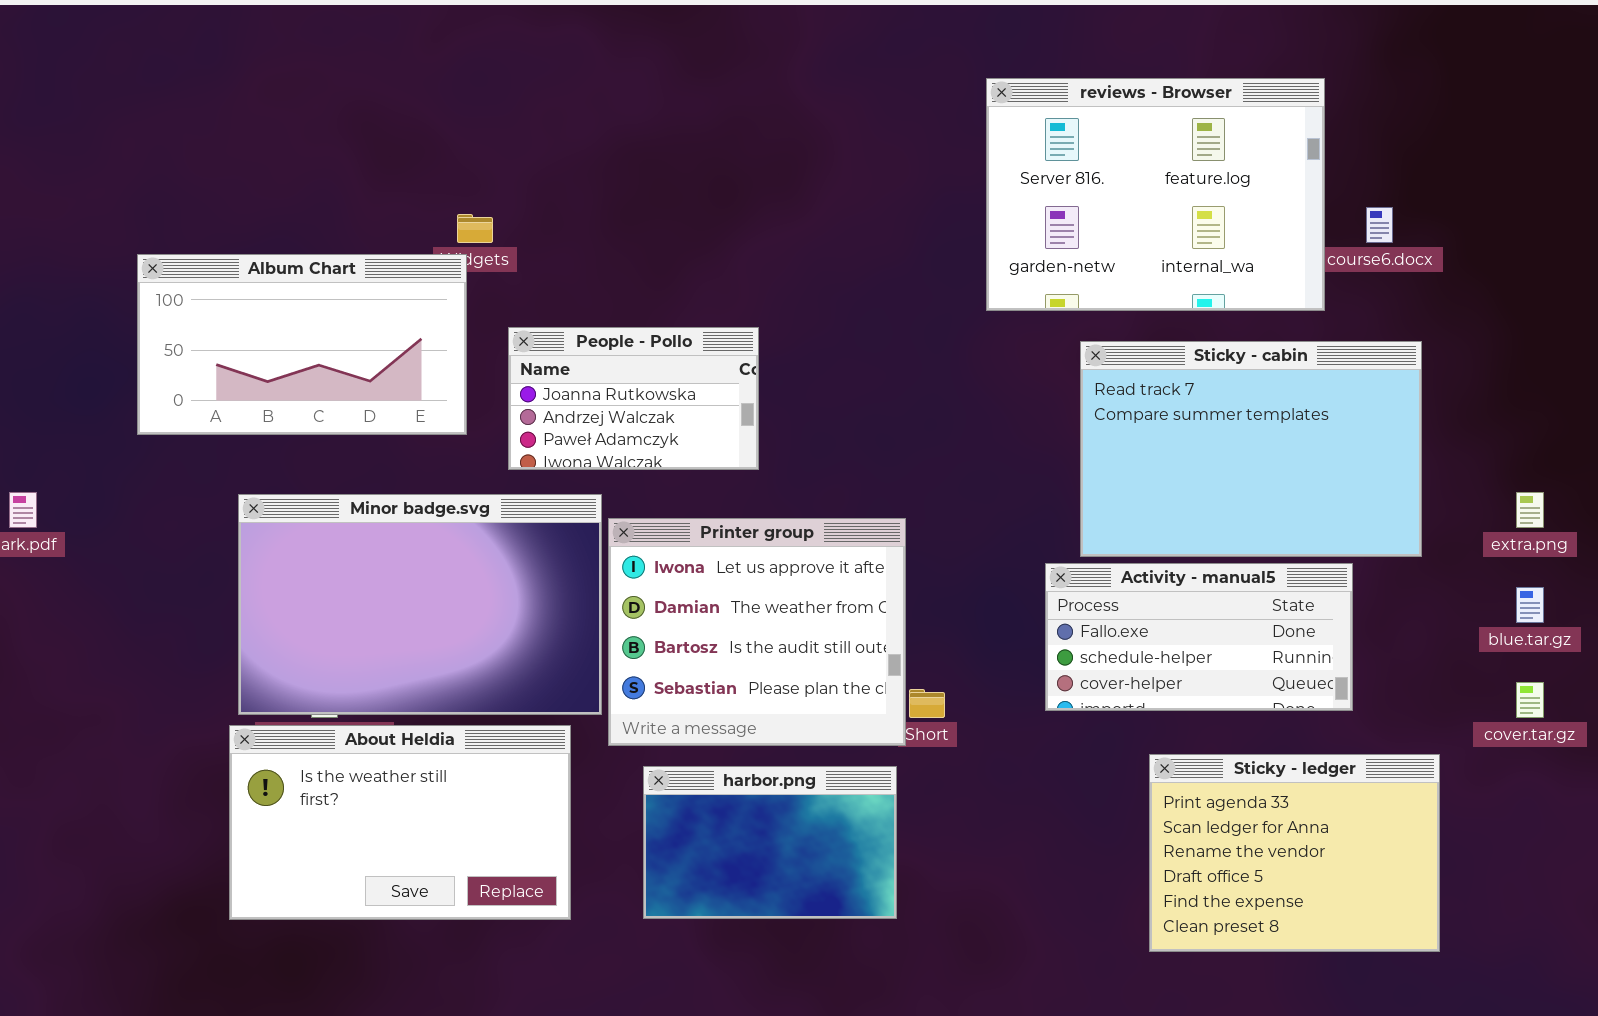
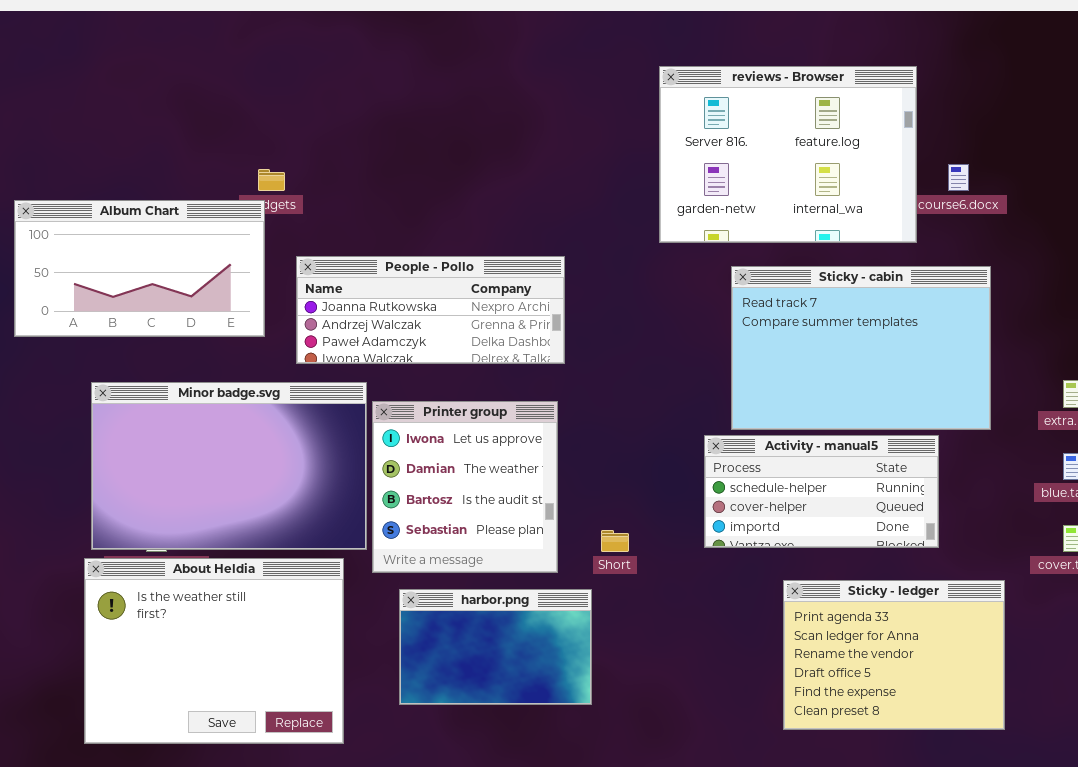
People - Pollo: [508,327,759,470] -> [296,256,565,364], resized
Printer group: [608,518,906,746] -> [372,401,558,573], resized
Activity - manual5: [1045,563,1353,711] -> [704,435,939,548], scrolled down 1 row
About Heldia: [229,725,571,920] -> [84,558,344,744], resized

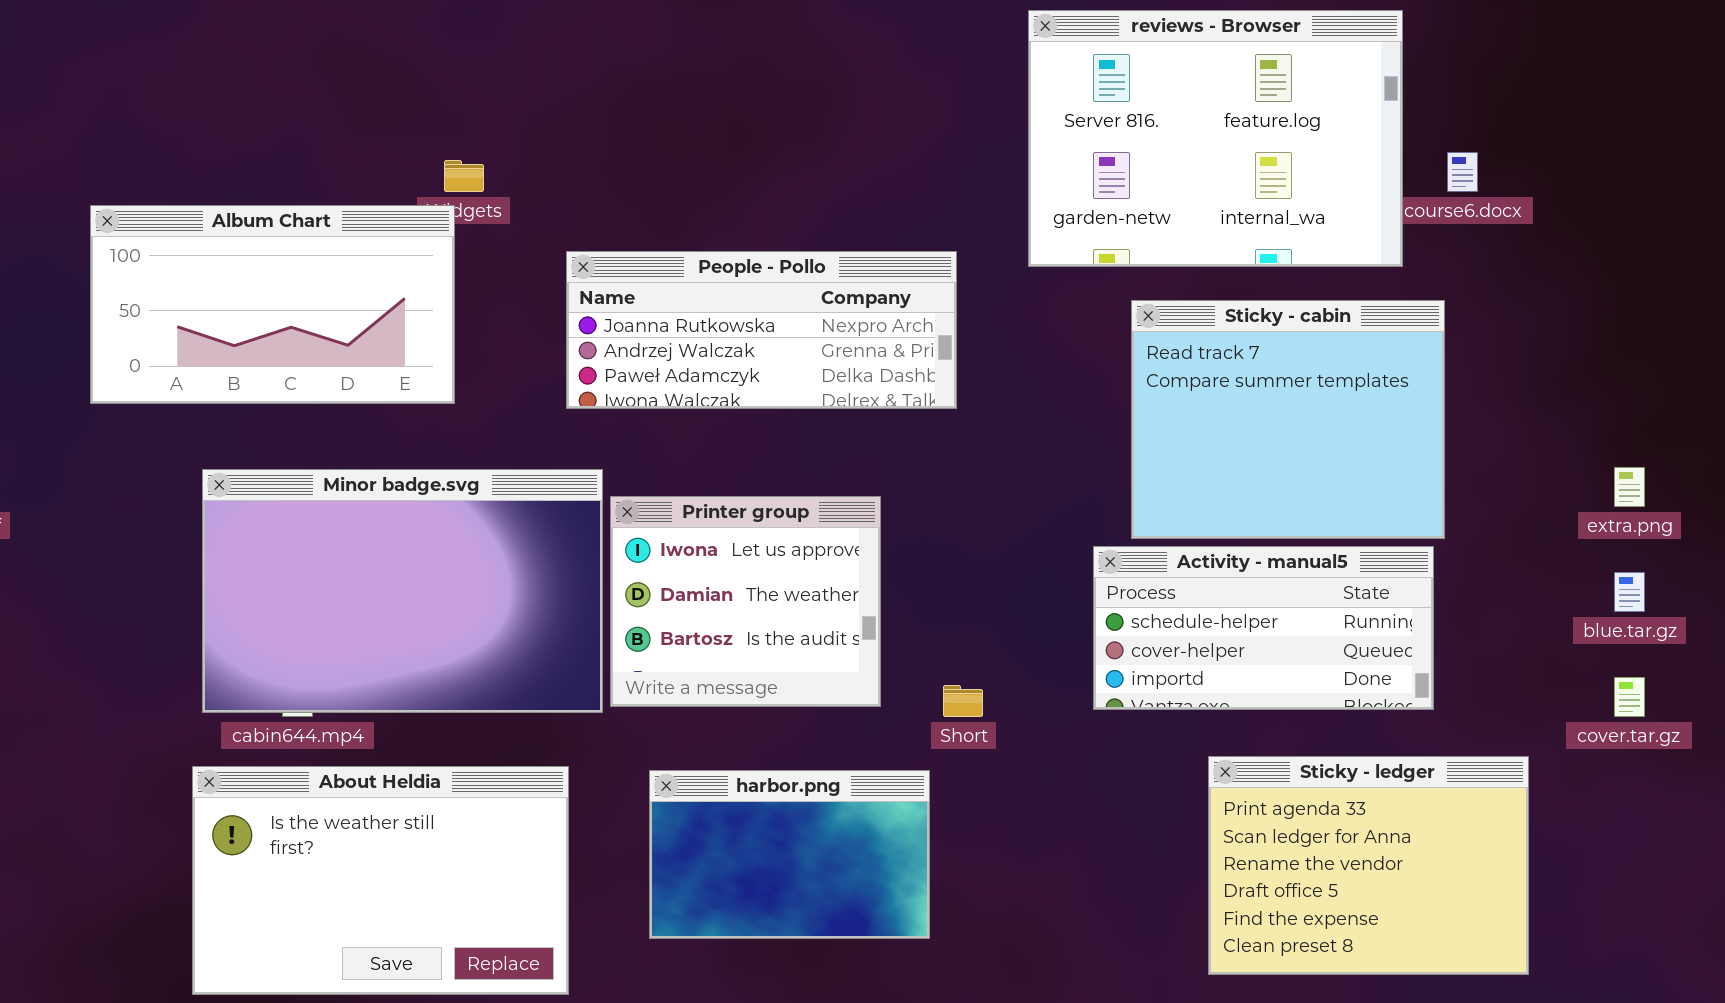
People - Pollo: [296,256,565,364] -> [566,251,957,409], moved
Sticky - cabin: [731,266,991,430] -> [1131,300,1445,539], resized
Printer group: [372,401,558,573] -> [610,496,881,707], resized
About Heldia: [84,558,344,744] -> [192,766,569,995], resized

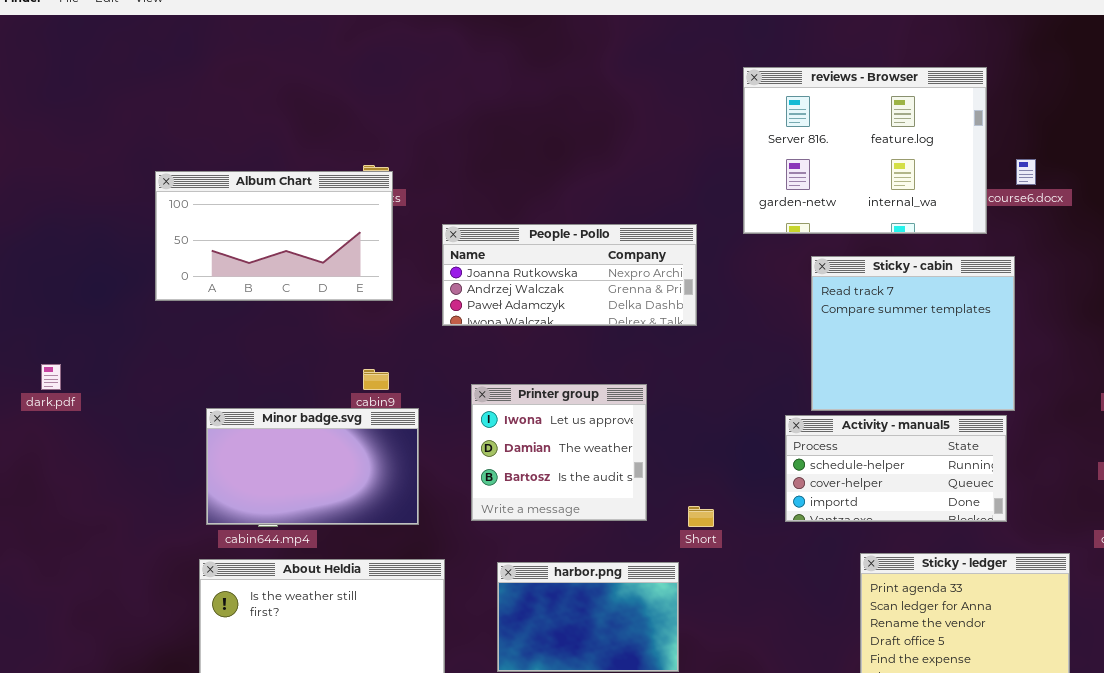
Album Chart: [90,205,455,404] -> [155,171,393,301], moved
Minor badge.svg: [202,469,603,713] -> [206,408,419,525], resized

